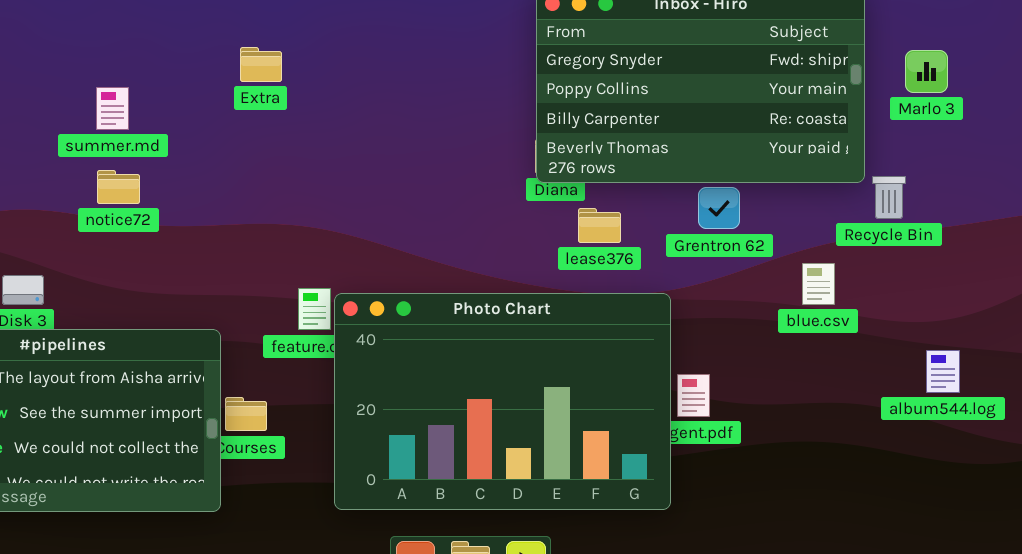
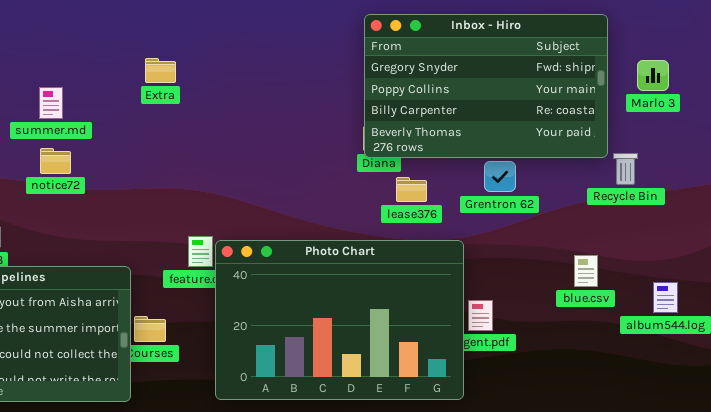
blue.csv: [802,263,835,305] -> [574,255,598,287], moved

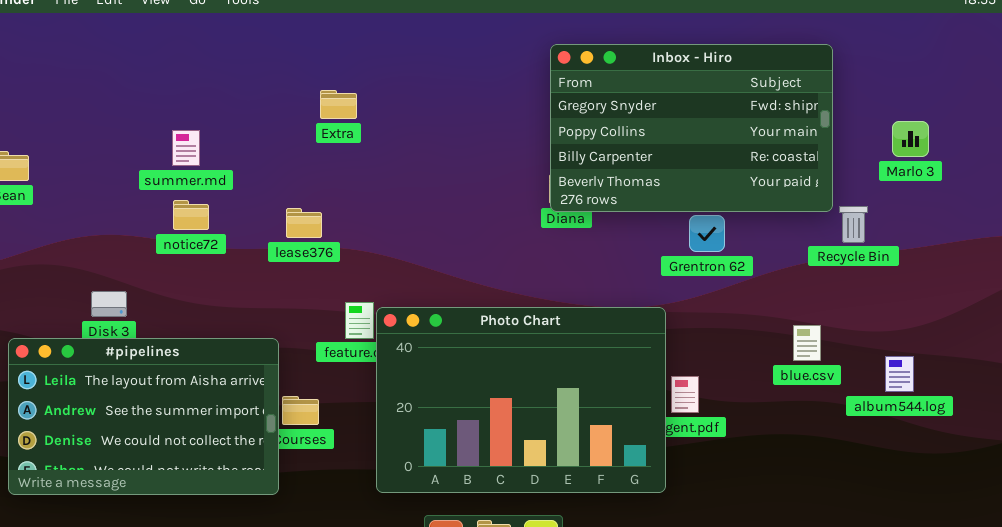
Extra: [145,58,176,83] -> [320,90,357,119], moved
Marlo 3: [637,60,669,91] -> [892,121,929,157], moved
lease376: [396,177,427,202] -> [286,208,322,238], moved

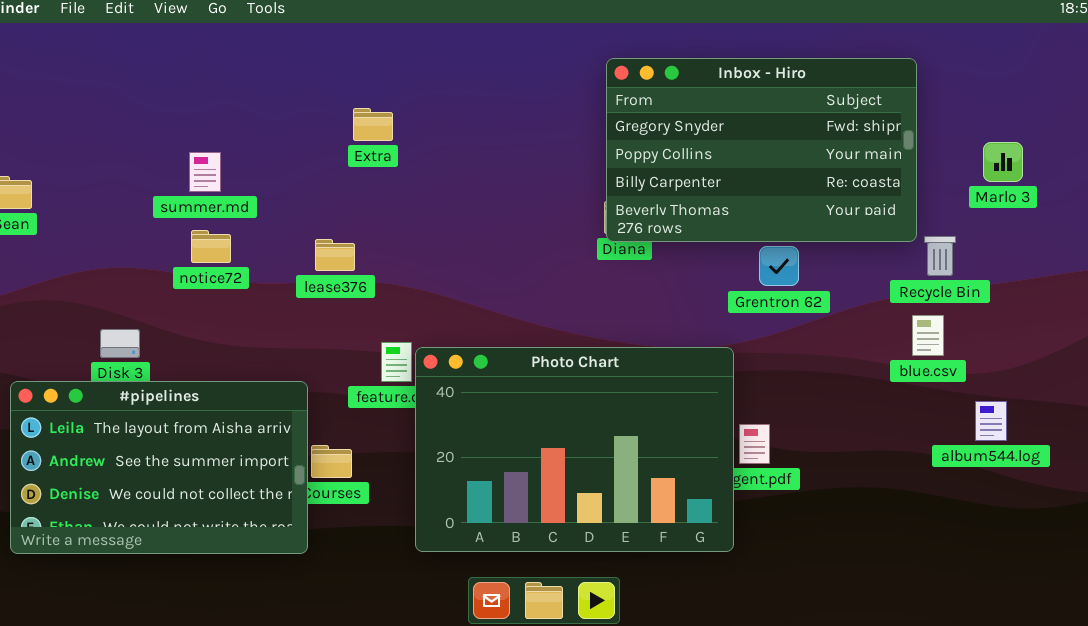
blue.csv: [793,325,821,361] -> [912,315,944,356], moved

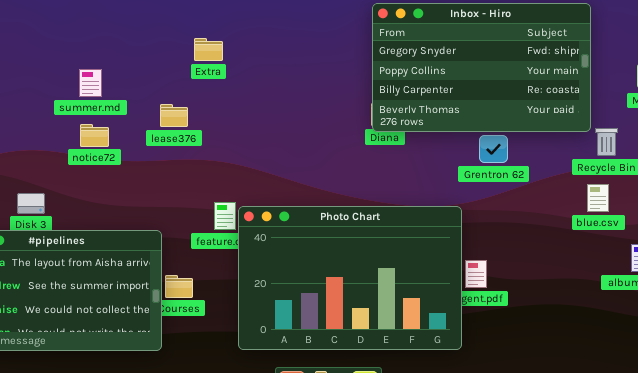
lease376: [315,239,355,271] -> [160,104,188,127], moved

